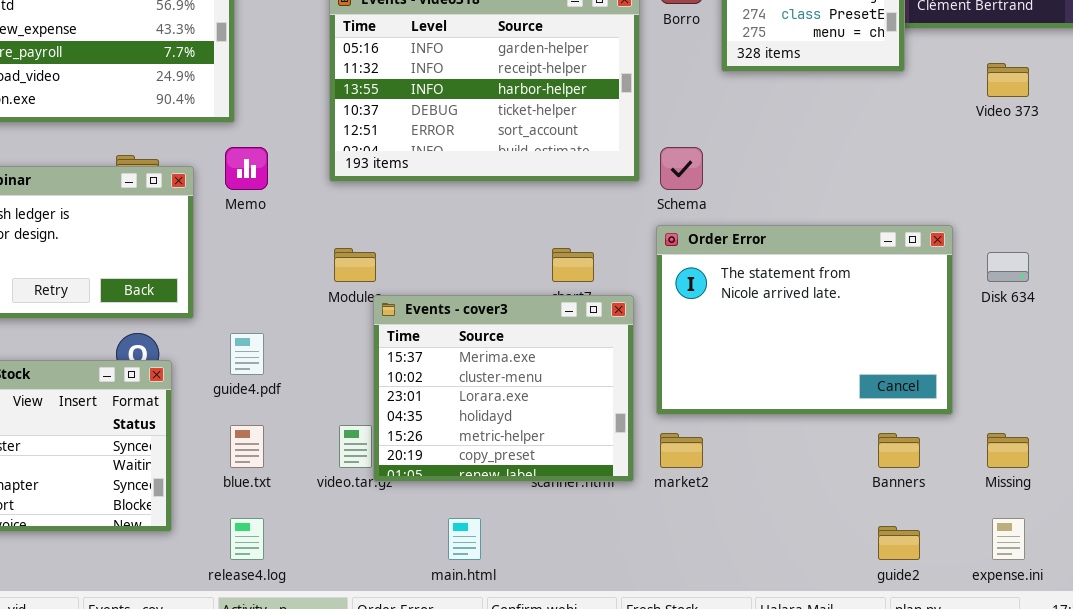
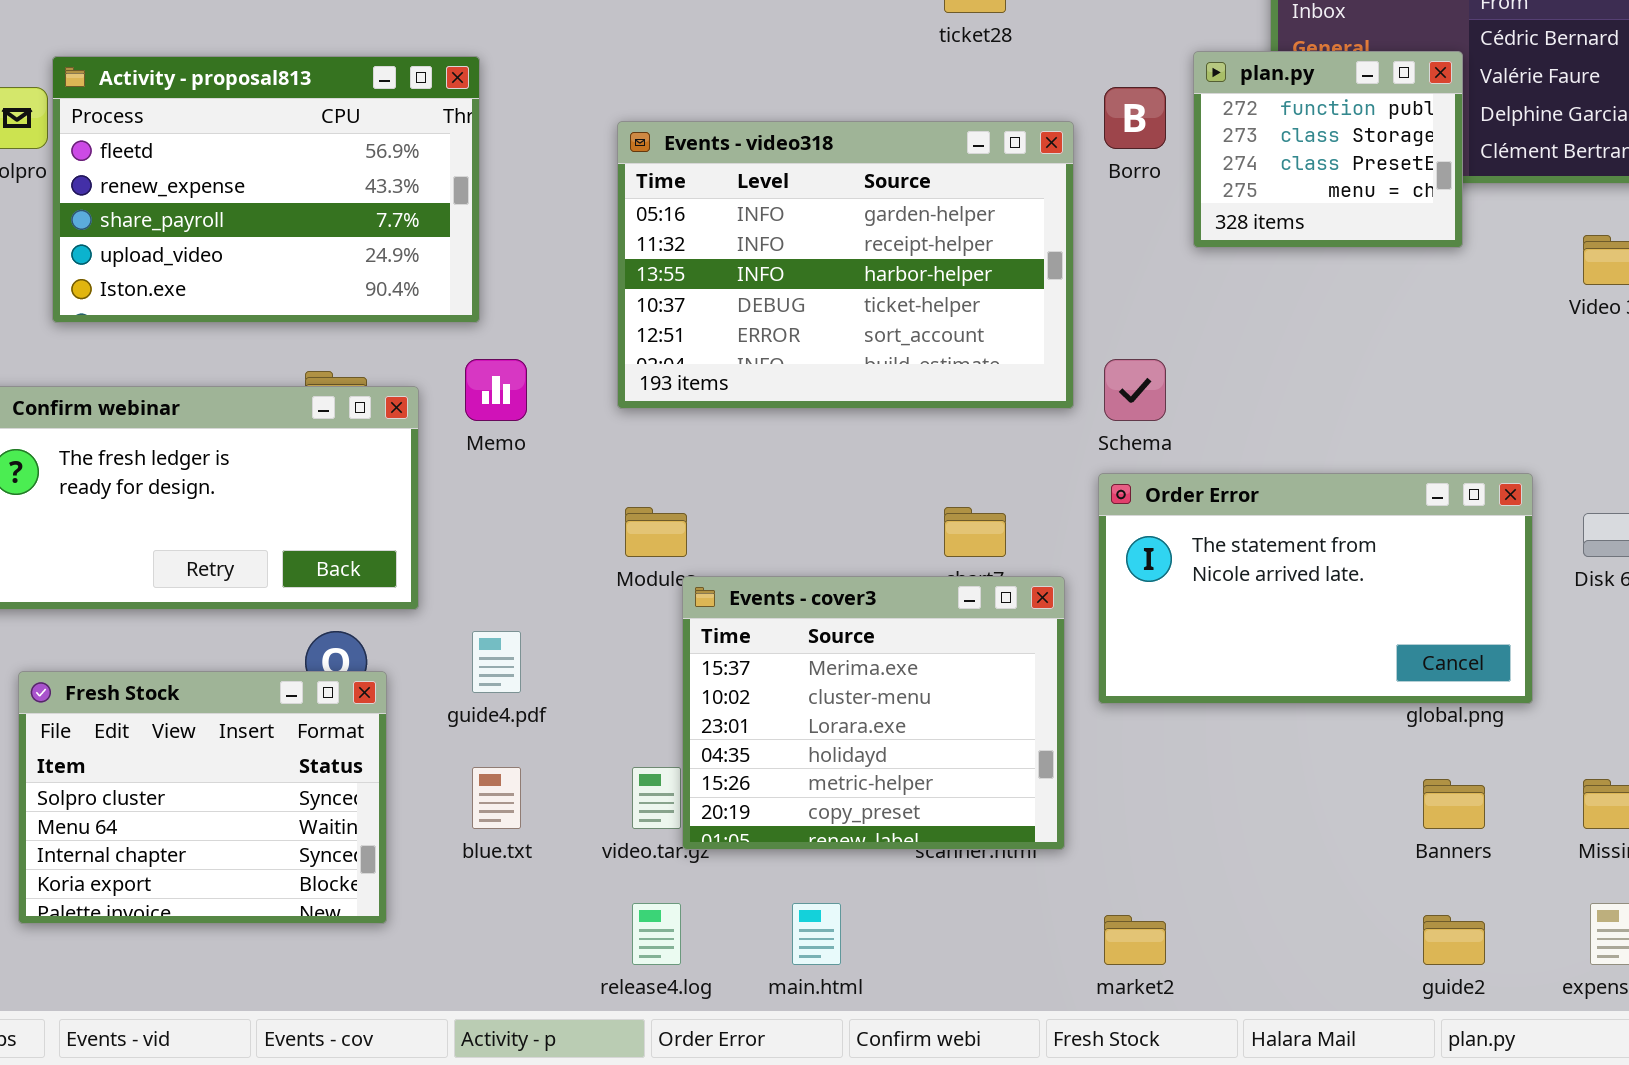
Order Error: [656,225,953,415] -> [1098,473,1533,704], resized
market2: [660,433,703,468] -> [1104,915,1166,965], moved
release4.log: [230,518,264,560] -> [632,903,681,965], moved

